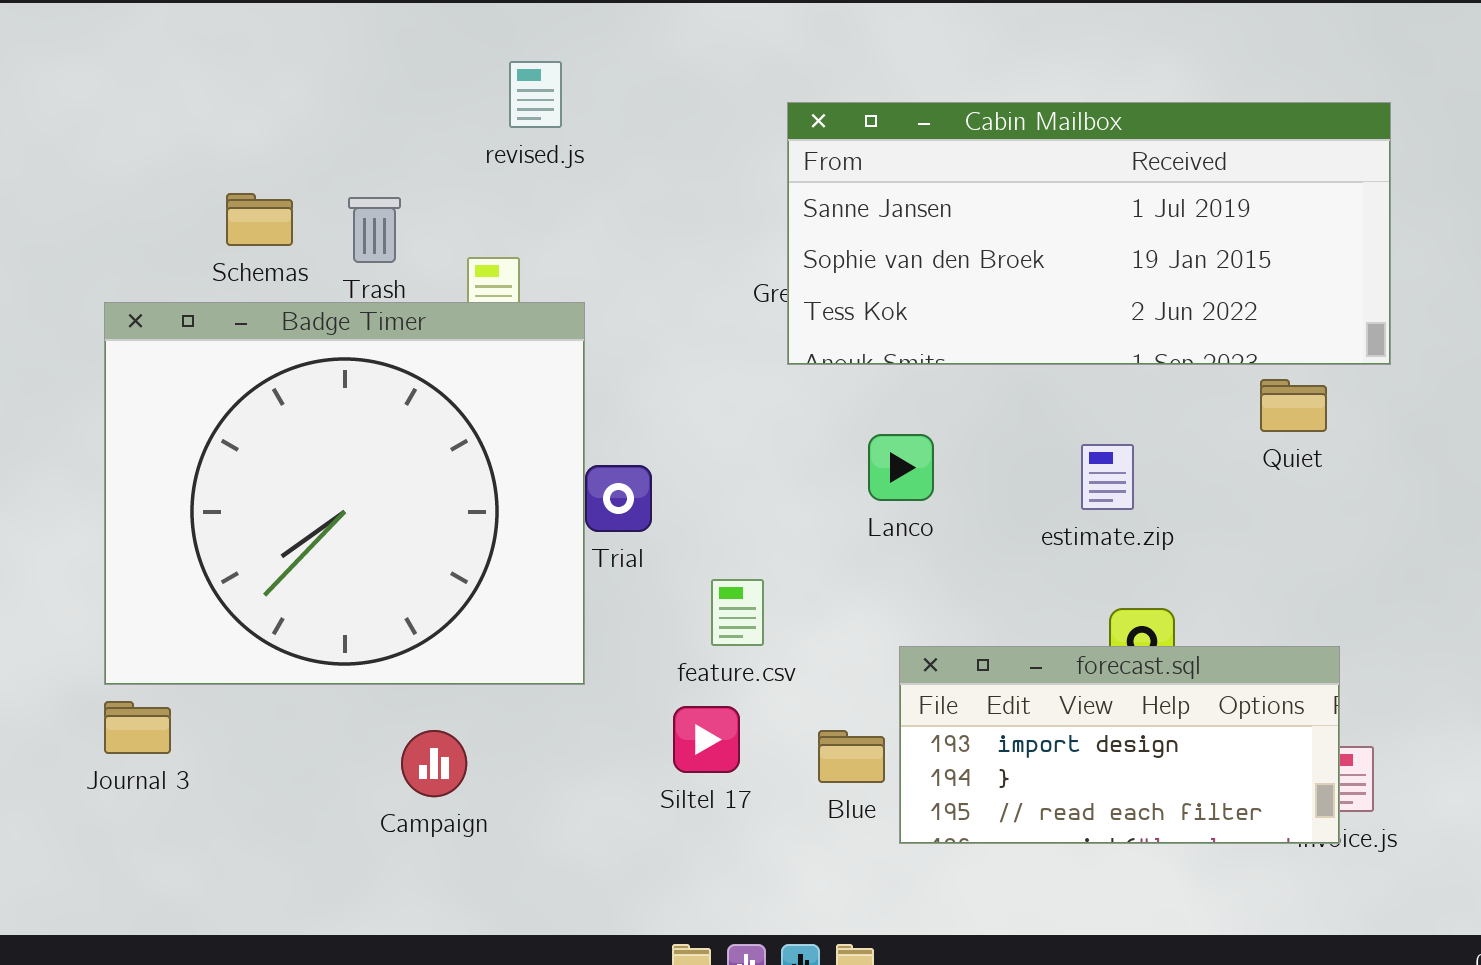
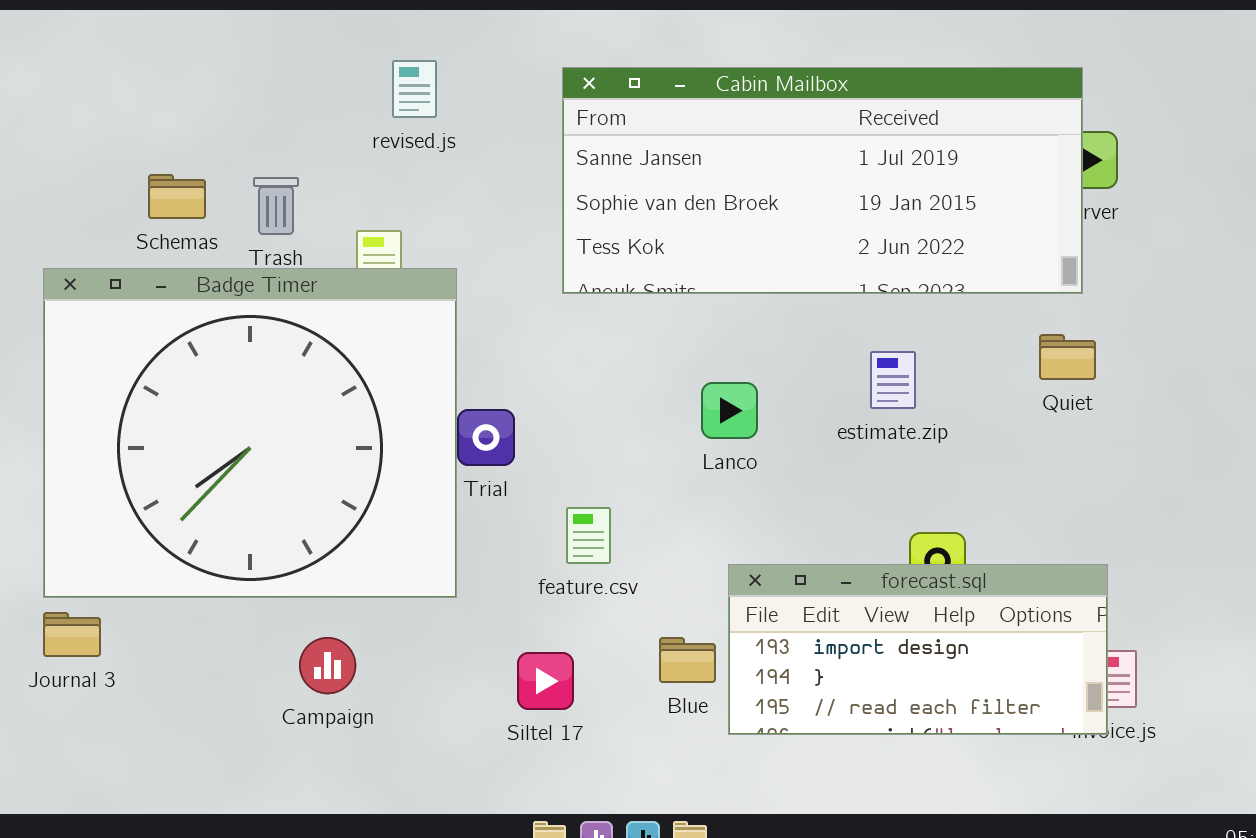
Cabin Mailbox: [787,102,1391,365] -> [562,67,1083,294], moved
estimate.zip: [1081,444,1134,510] -> [870,351,916,409], moved
Siltel 17: [673,706,740,773] -> [517,652,574,710], moved

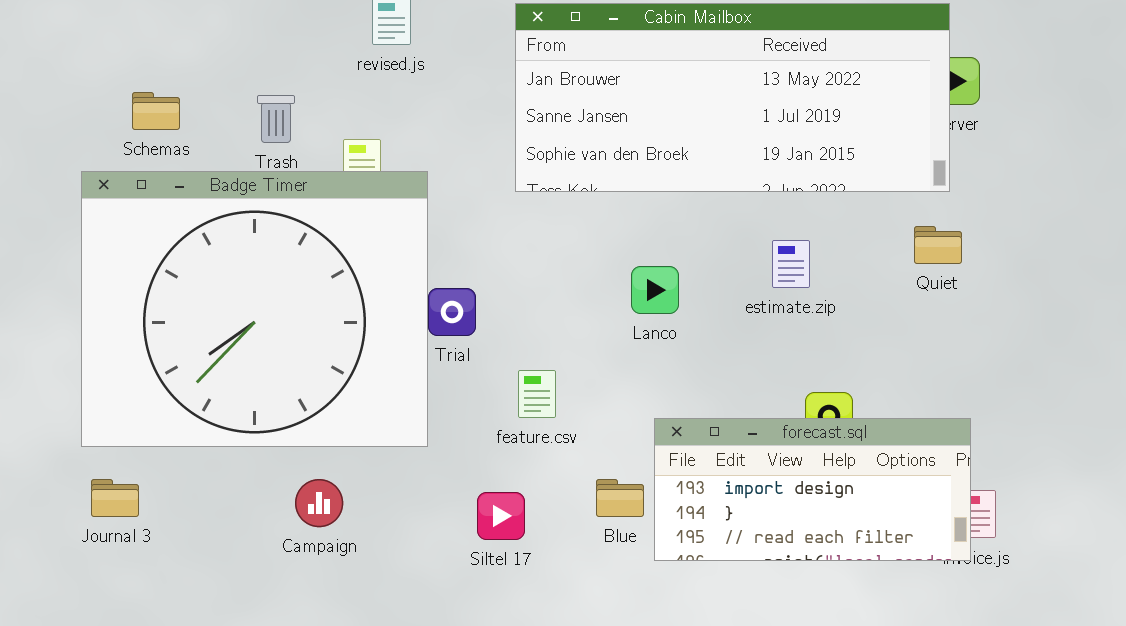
Cabin Mailbox: [562,67,1083,294] -> [515,3,950,192], scrolled up 1 row
Schemas: [148,174,206,219] -> [132,92,180,130], moved
Journal 3: [43,612,101,657] -> [91,479,139,517], moved

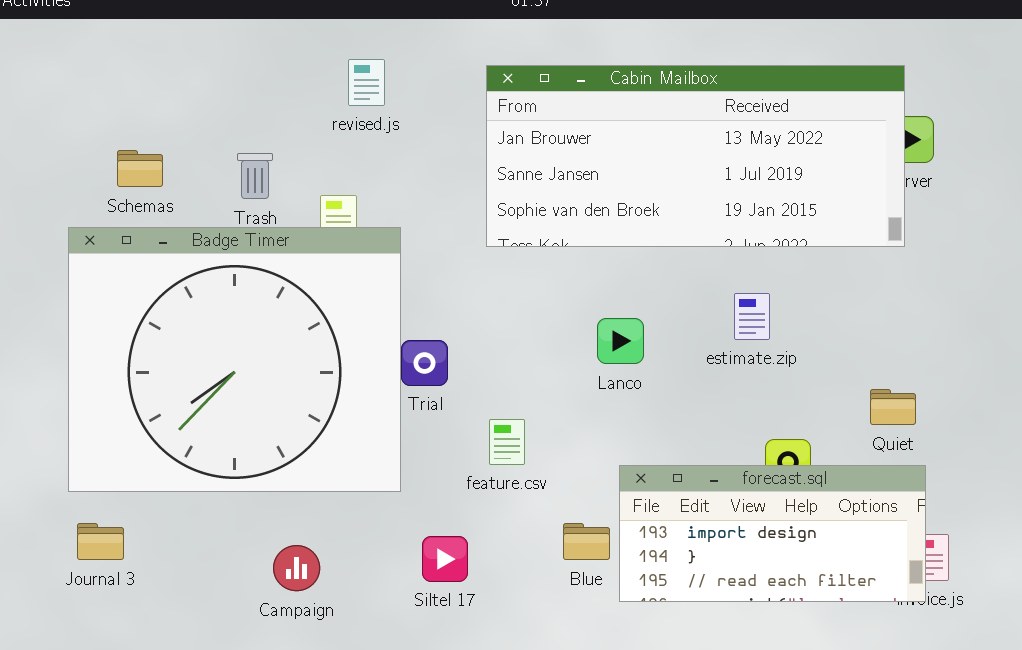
Quiet: [914,226,962,264] -> [870,389,916,425], moved
Campaign: [295,479,343,527] -> [273,545,320,591], moved
Siltel 17: [477,492,525,540] -> [422,536,468,582], moved

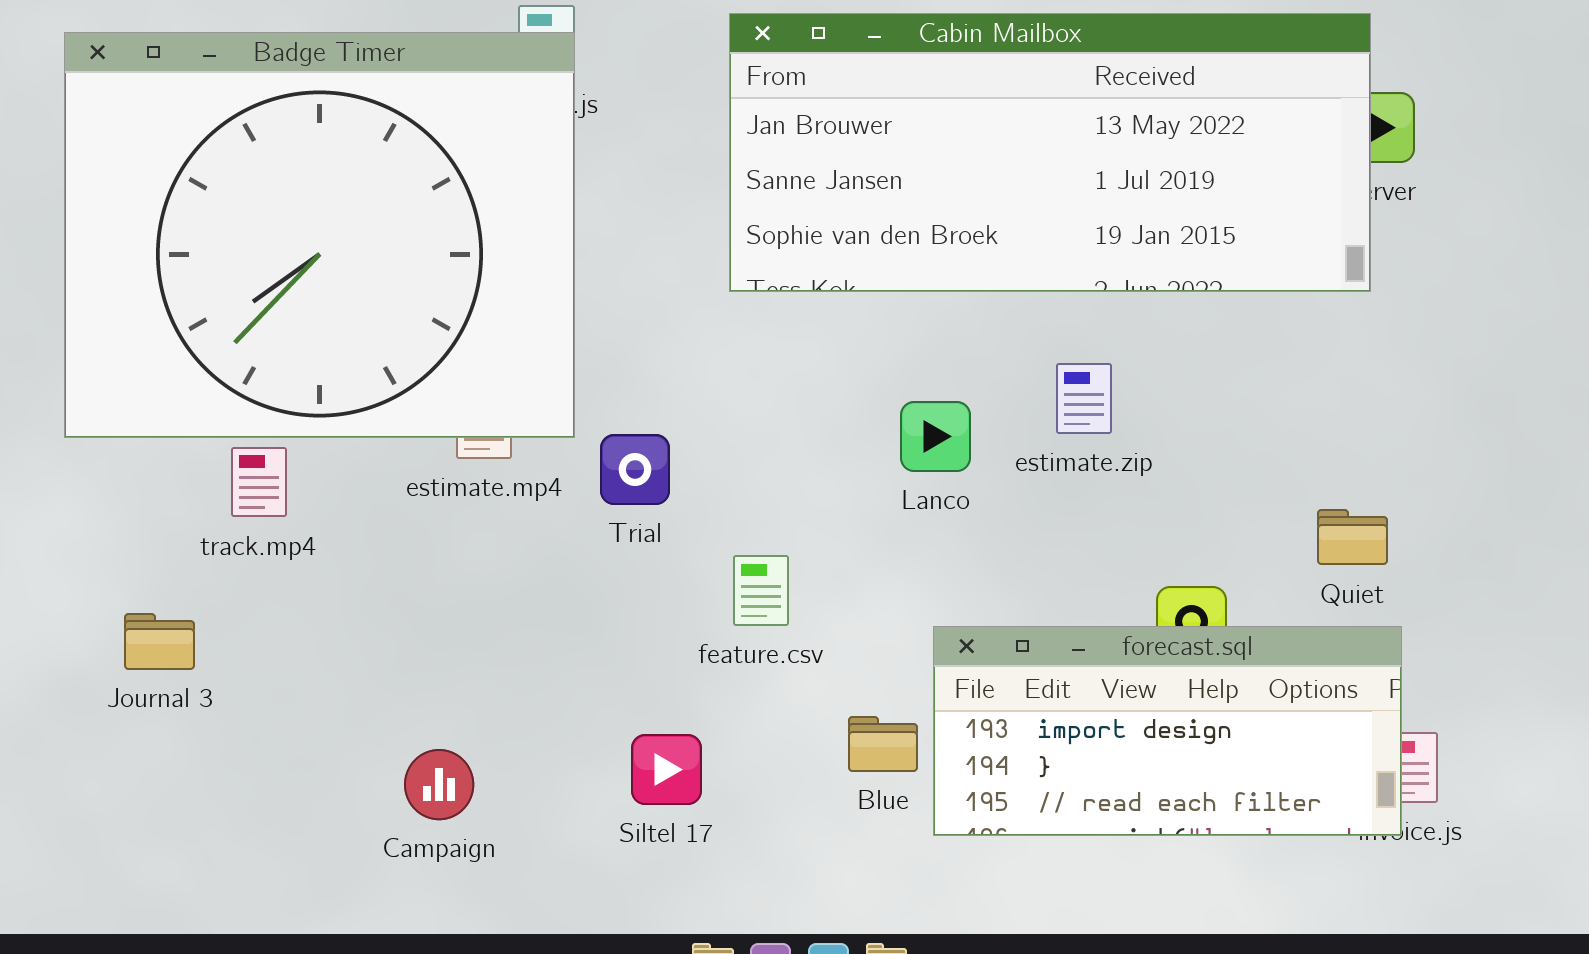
Badge Timer: [68,227,401,492] -> [64,32,575,438], moved
estimate.zip: [734,293,770,340] -> [1056,363,1112,434], moved
Journal 3: [77,523,124,560] -> [124,613,195,670], moved

